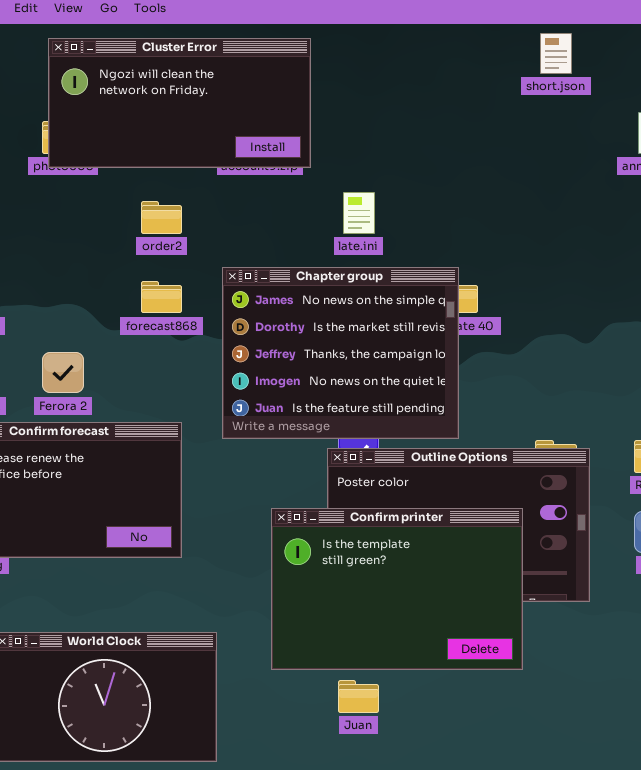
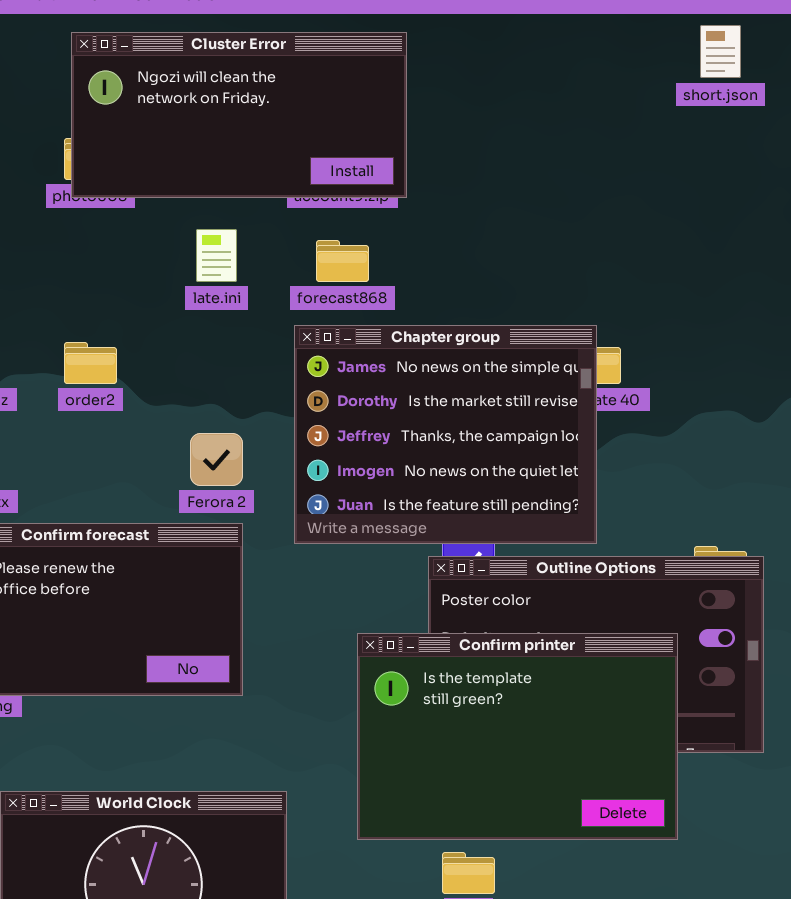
late.ini: [343,192,375,234] -> [196,229,237,282], moved
order2: [141,201,182,234] -> [64,342,117,384], moved
forecast868: [141,281,182,313] -> [316,240,369,282], moved
Ferora 2: [42,352,84,393] -> [190,433,243,486], moved

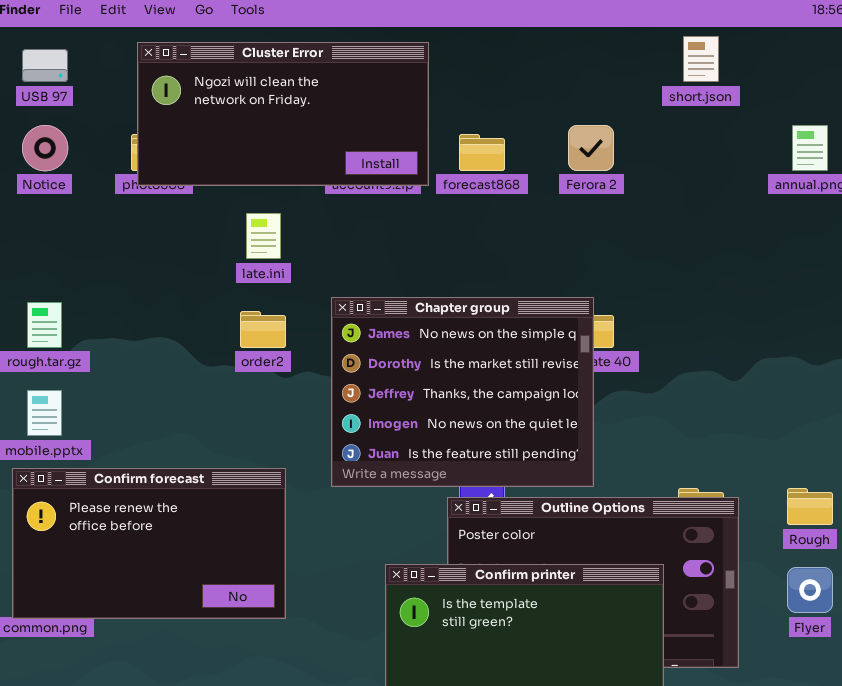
forecast868: [316,240,369,282] -> [459,134,505,171], moved
order2: [64,342,117,384] -> [240,311,286,348], moved
Ferora 2: [190,433,243,486] -> [568,125,614,171], moved

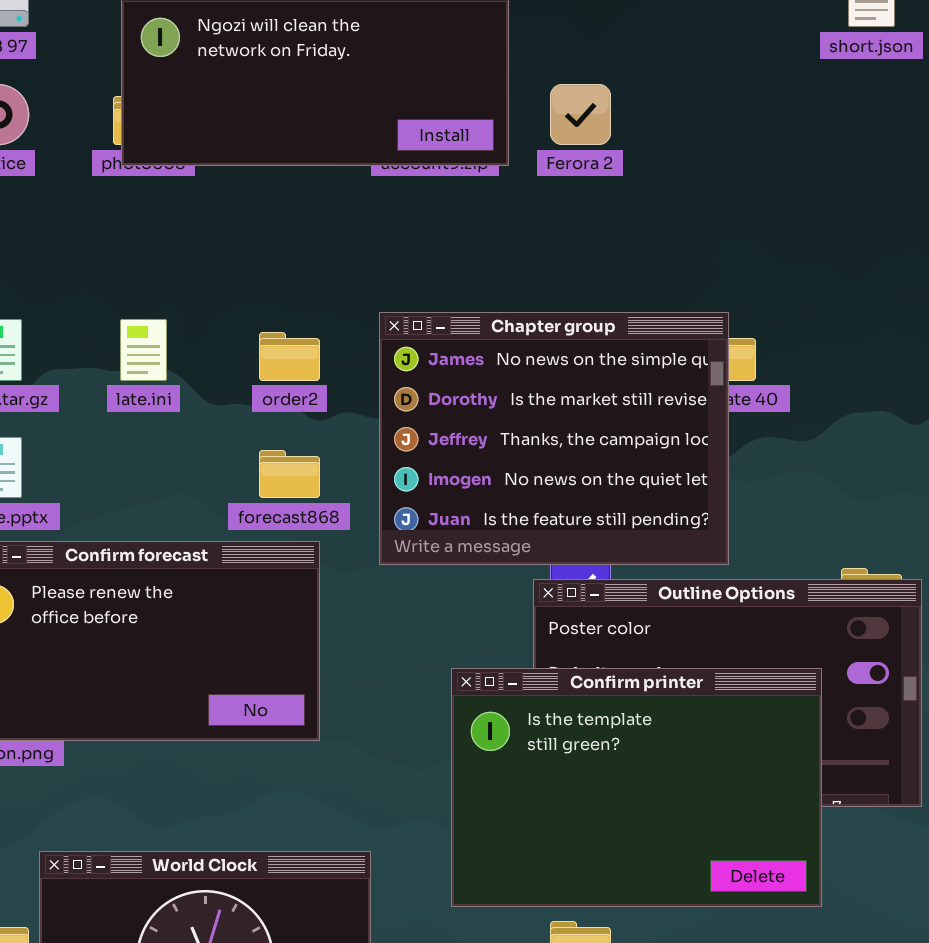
Ferora 2: [568,125,614,171] -> [550,84,611,145], moved
forecast868: [459,134,505,171] -> [259,450,320,498], moved
late.ini: [246,213,281,259] -> [120,319,167,381], moved

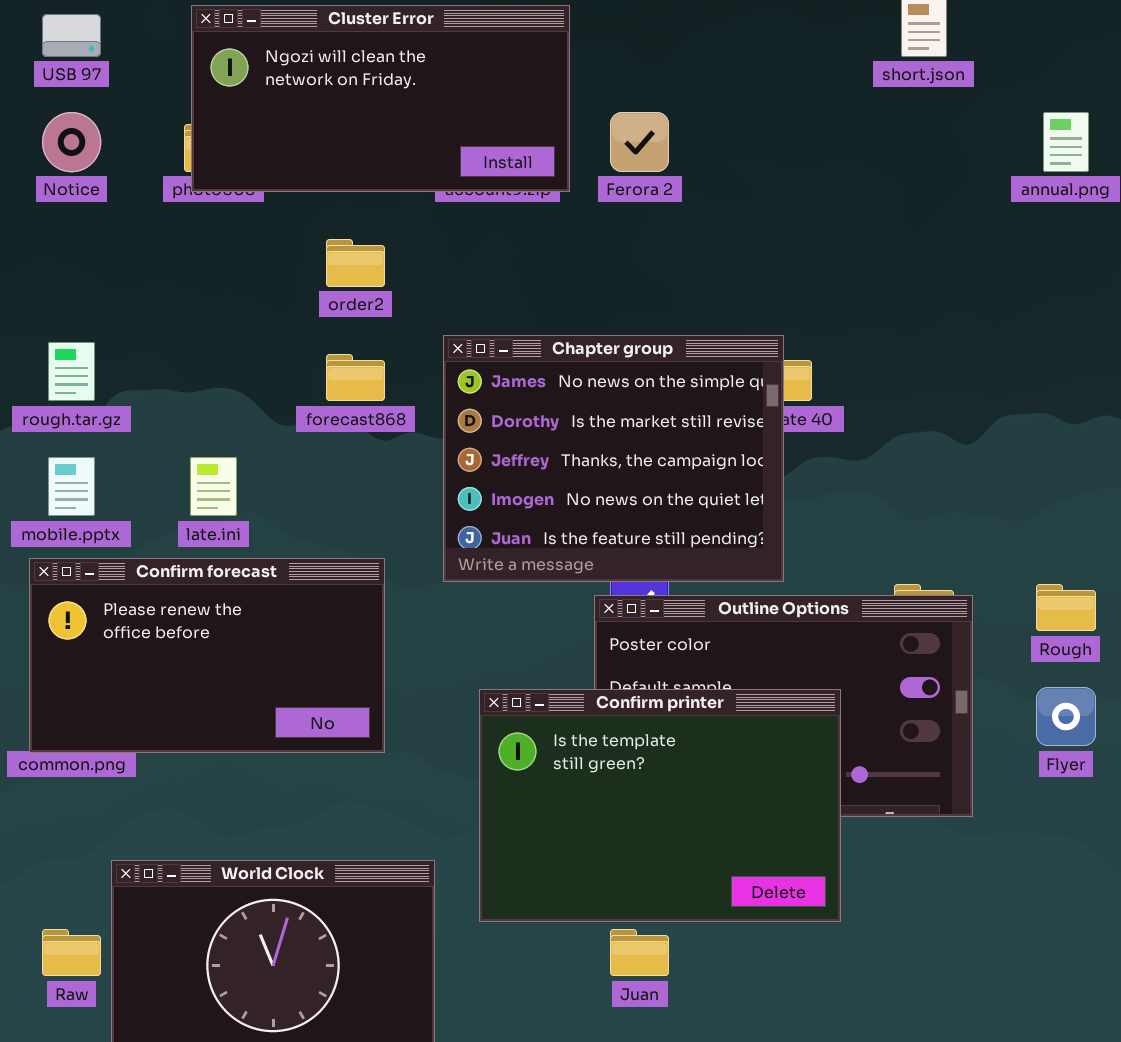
late.ini: [120,319,167,381] -> [190,457,237,516], moved
order2: [259,332,320,381] -> [326,239,385,287], moved
forecast868: [259,450,320,498] -> [326,354,385,401], moved
Confirm printer: [451,668,822,907] -> [479,689,841,922], moved

